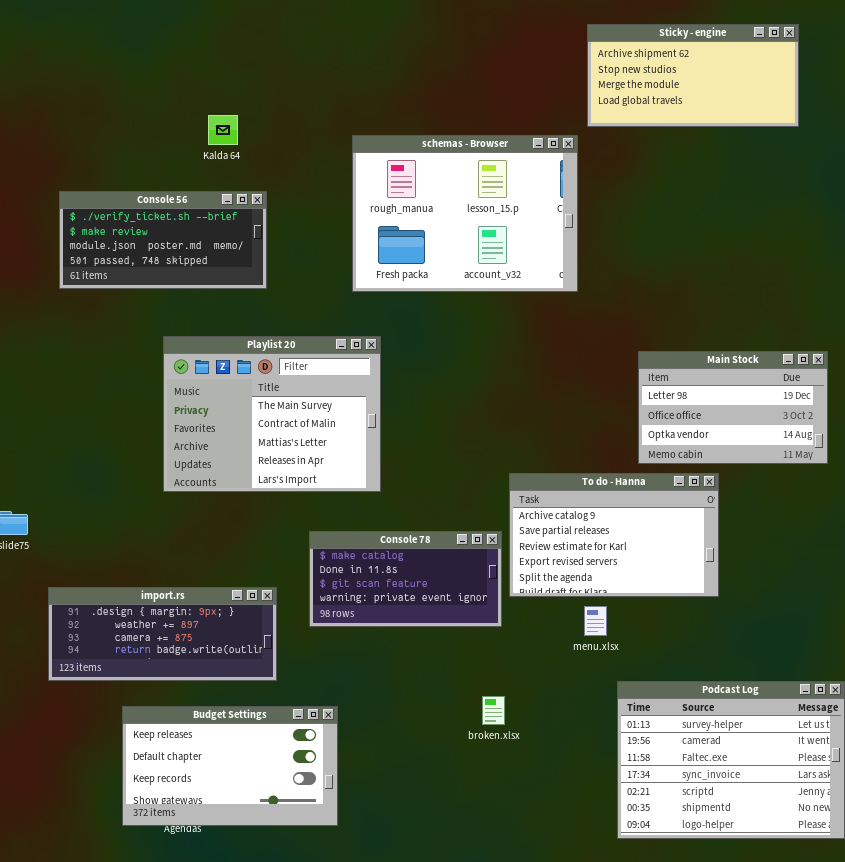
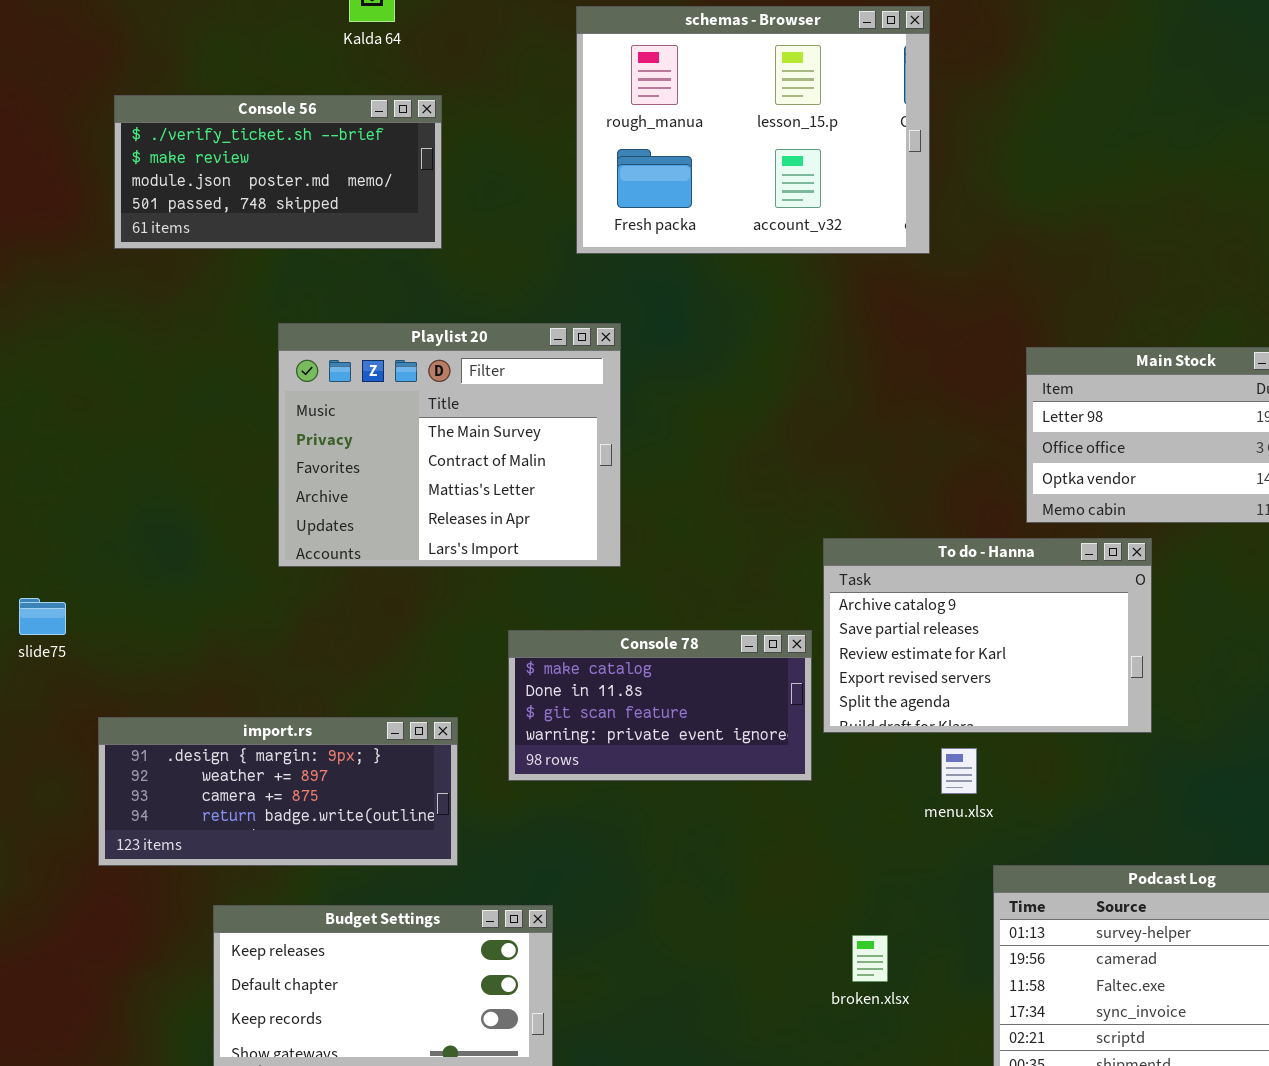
broken.xlsx: [482,696,505,725] -> [852,935,888,982], moved

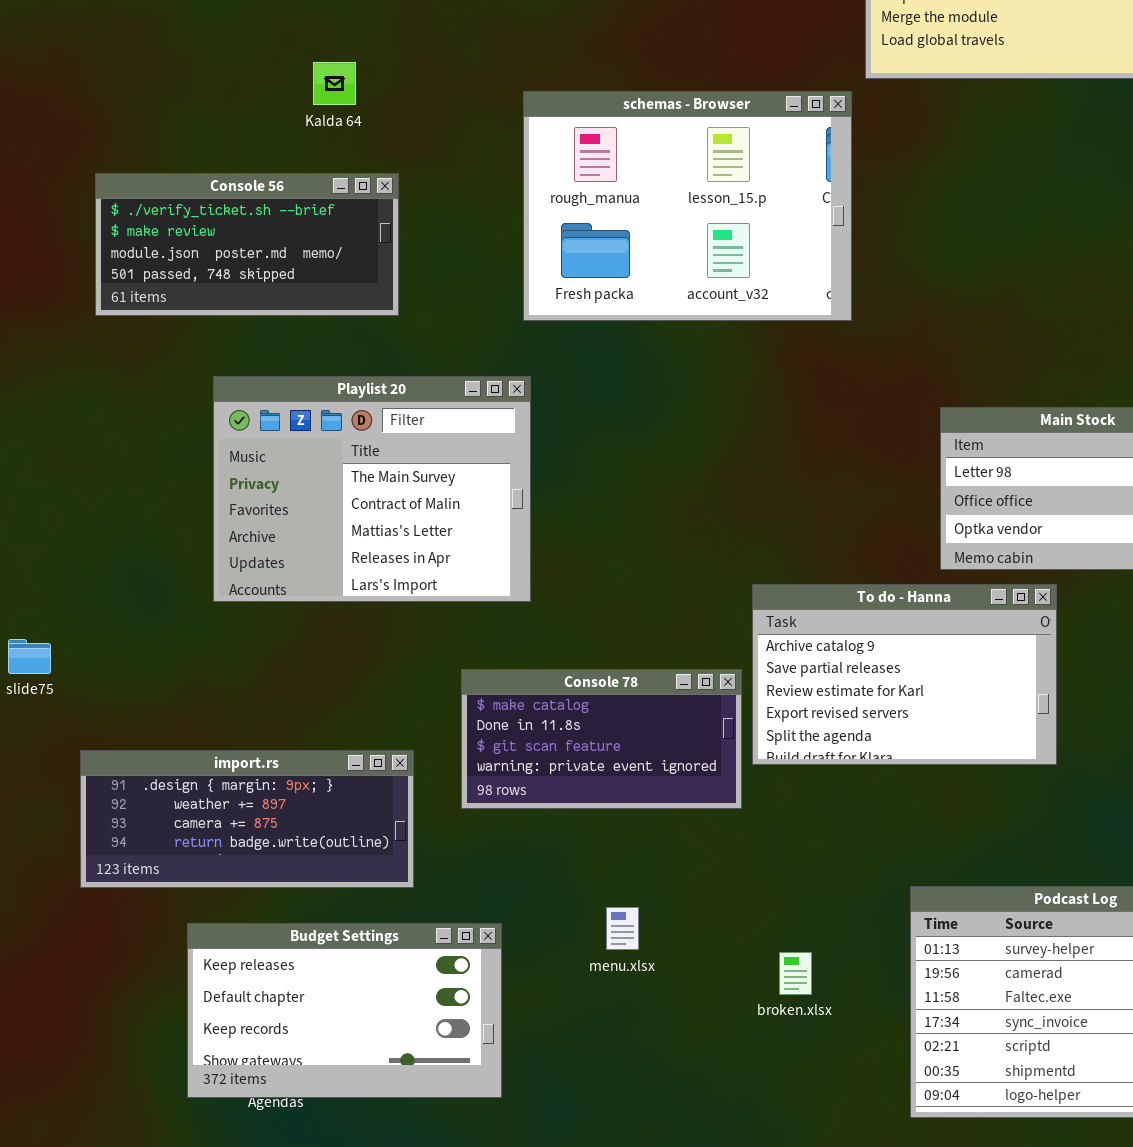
Playlist 20: [278,323,621,567] -> [213,376,531,602], moved
menu.xlsx: [941,748,977,794] -> [606,907,639,950], moved

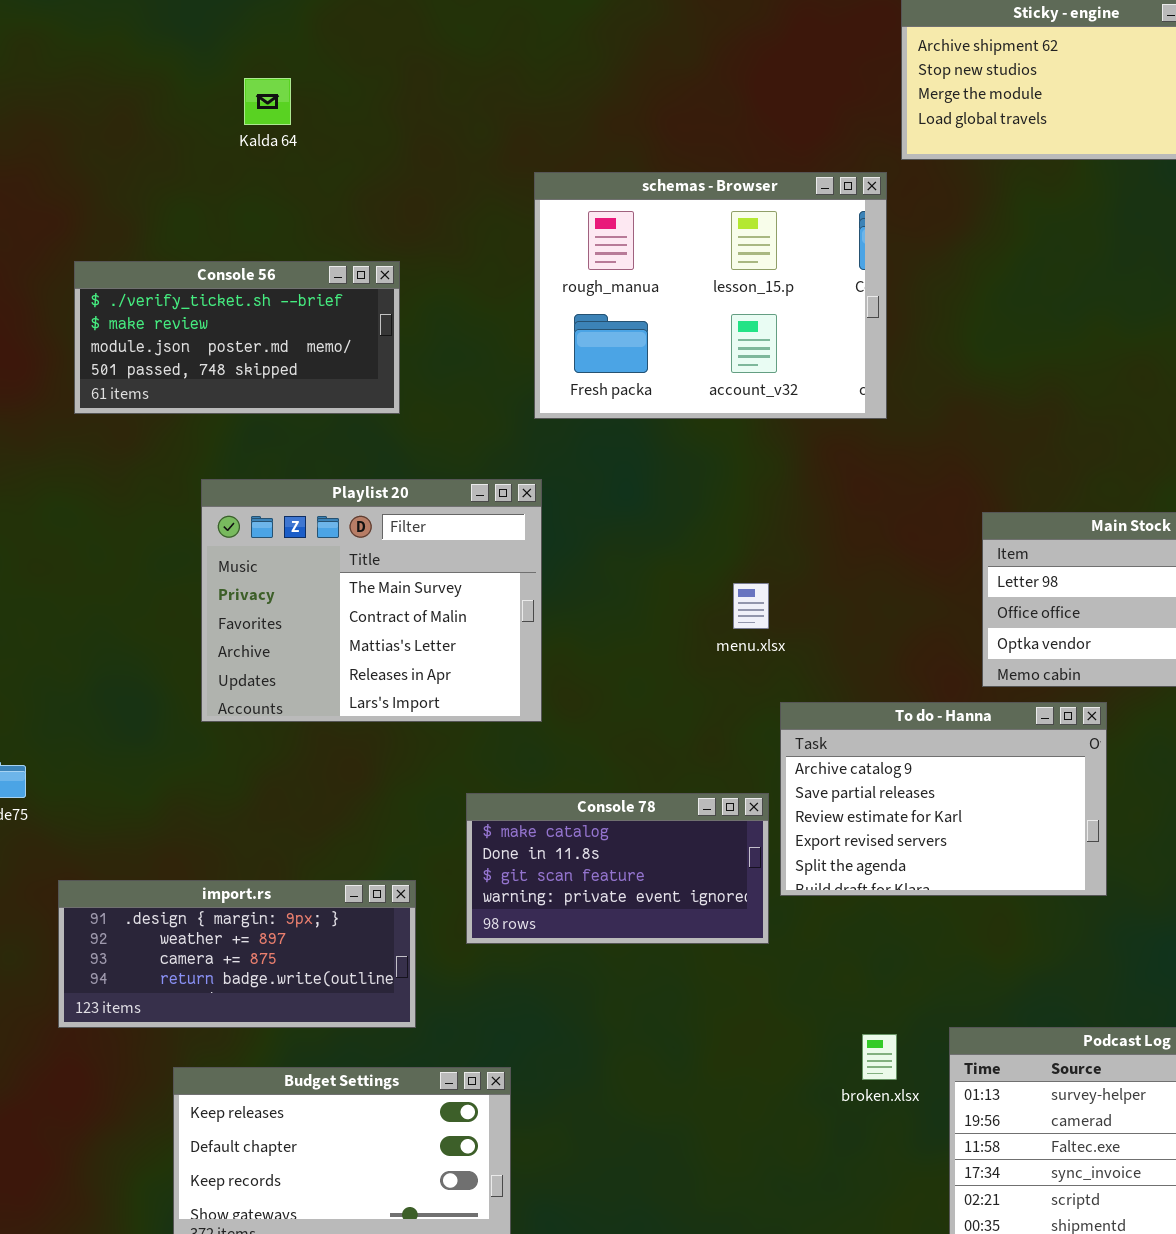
Kalda 64: [313,62,356,105] -> [244,78,291,125], moved
menu.xlsx: [606,907,639,950] -> [733,583,769,629], moved
broken.xlsx: [779,952,812,995] -> [862,1034,897,1080], moved

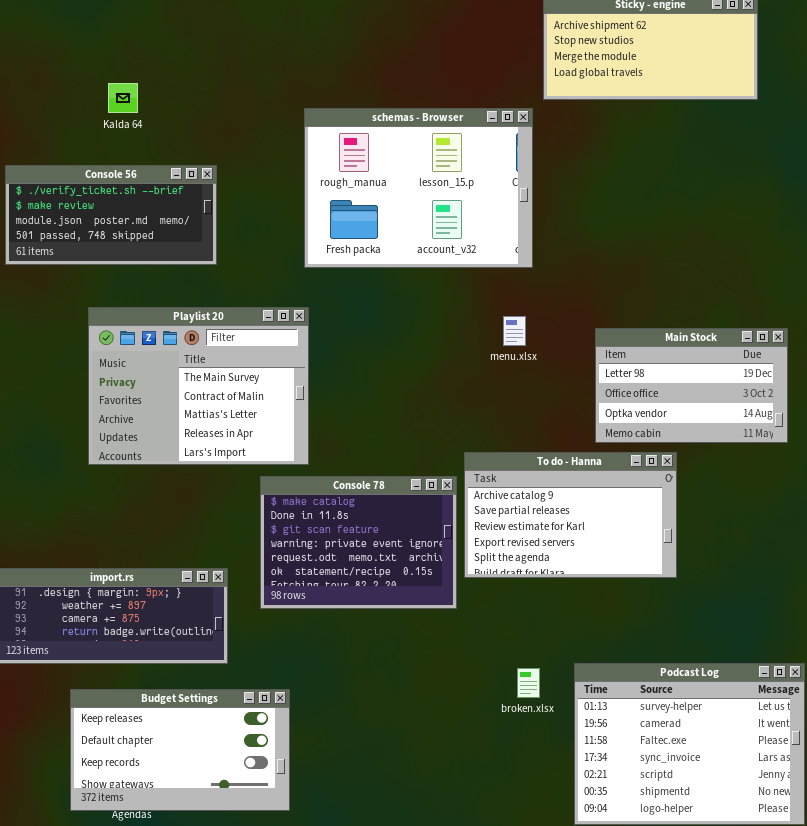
Kalda 64: [244,78,291,125] -> [108,83,138,113], moved
menu.xlsx: [733,583,769,629] -> [503,316,526,346], moved
Console 78: [466,793,769,944] -> [260,476,457,609], resized

